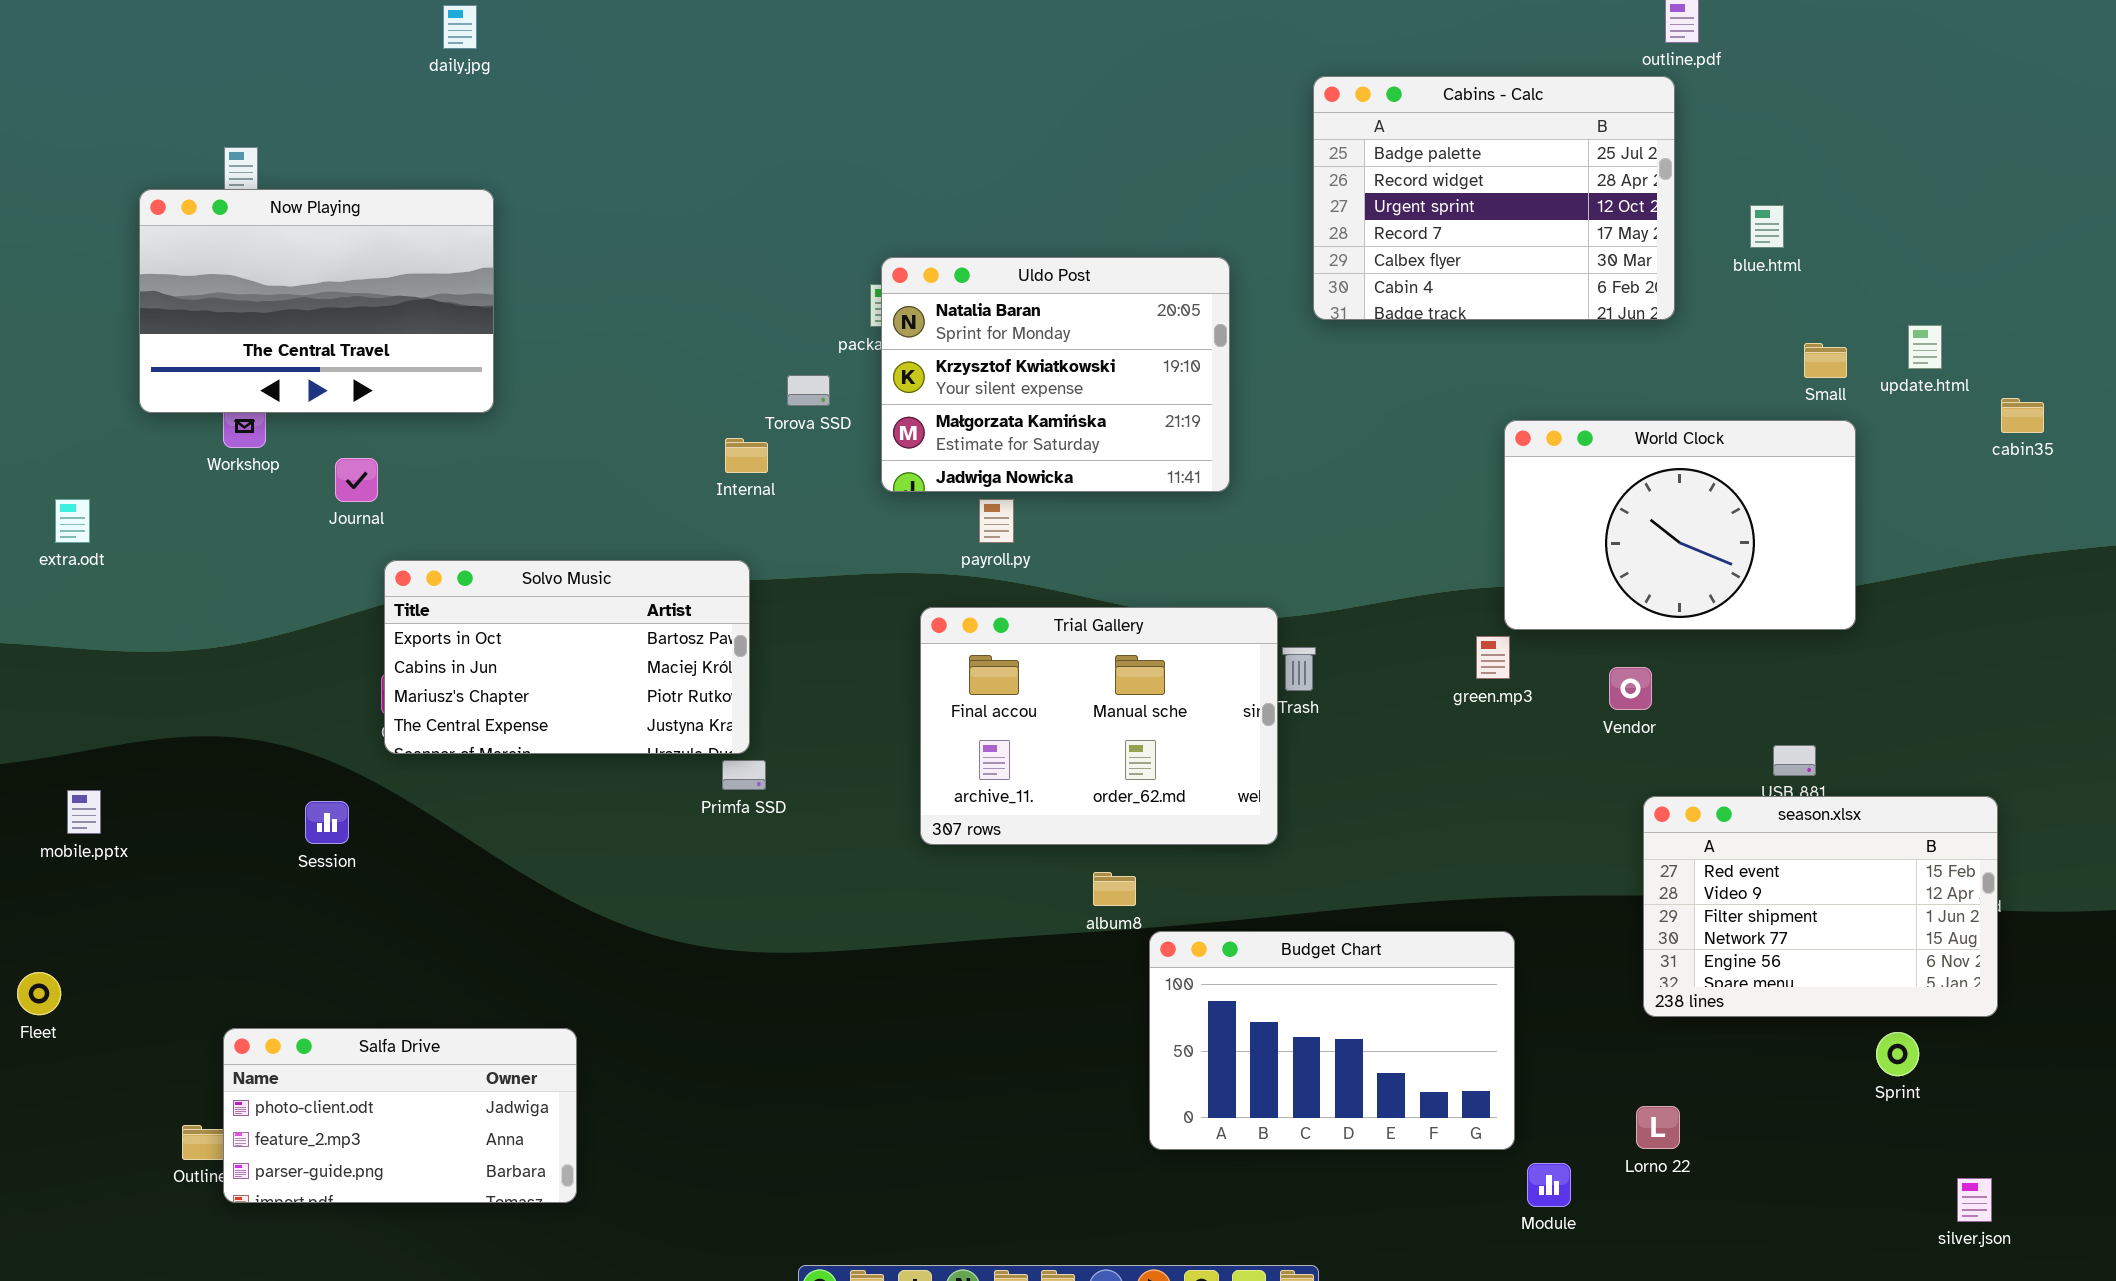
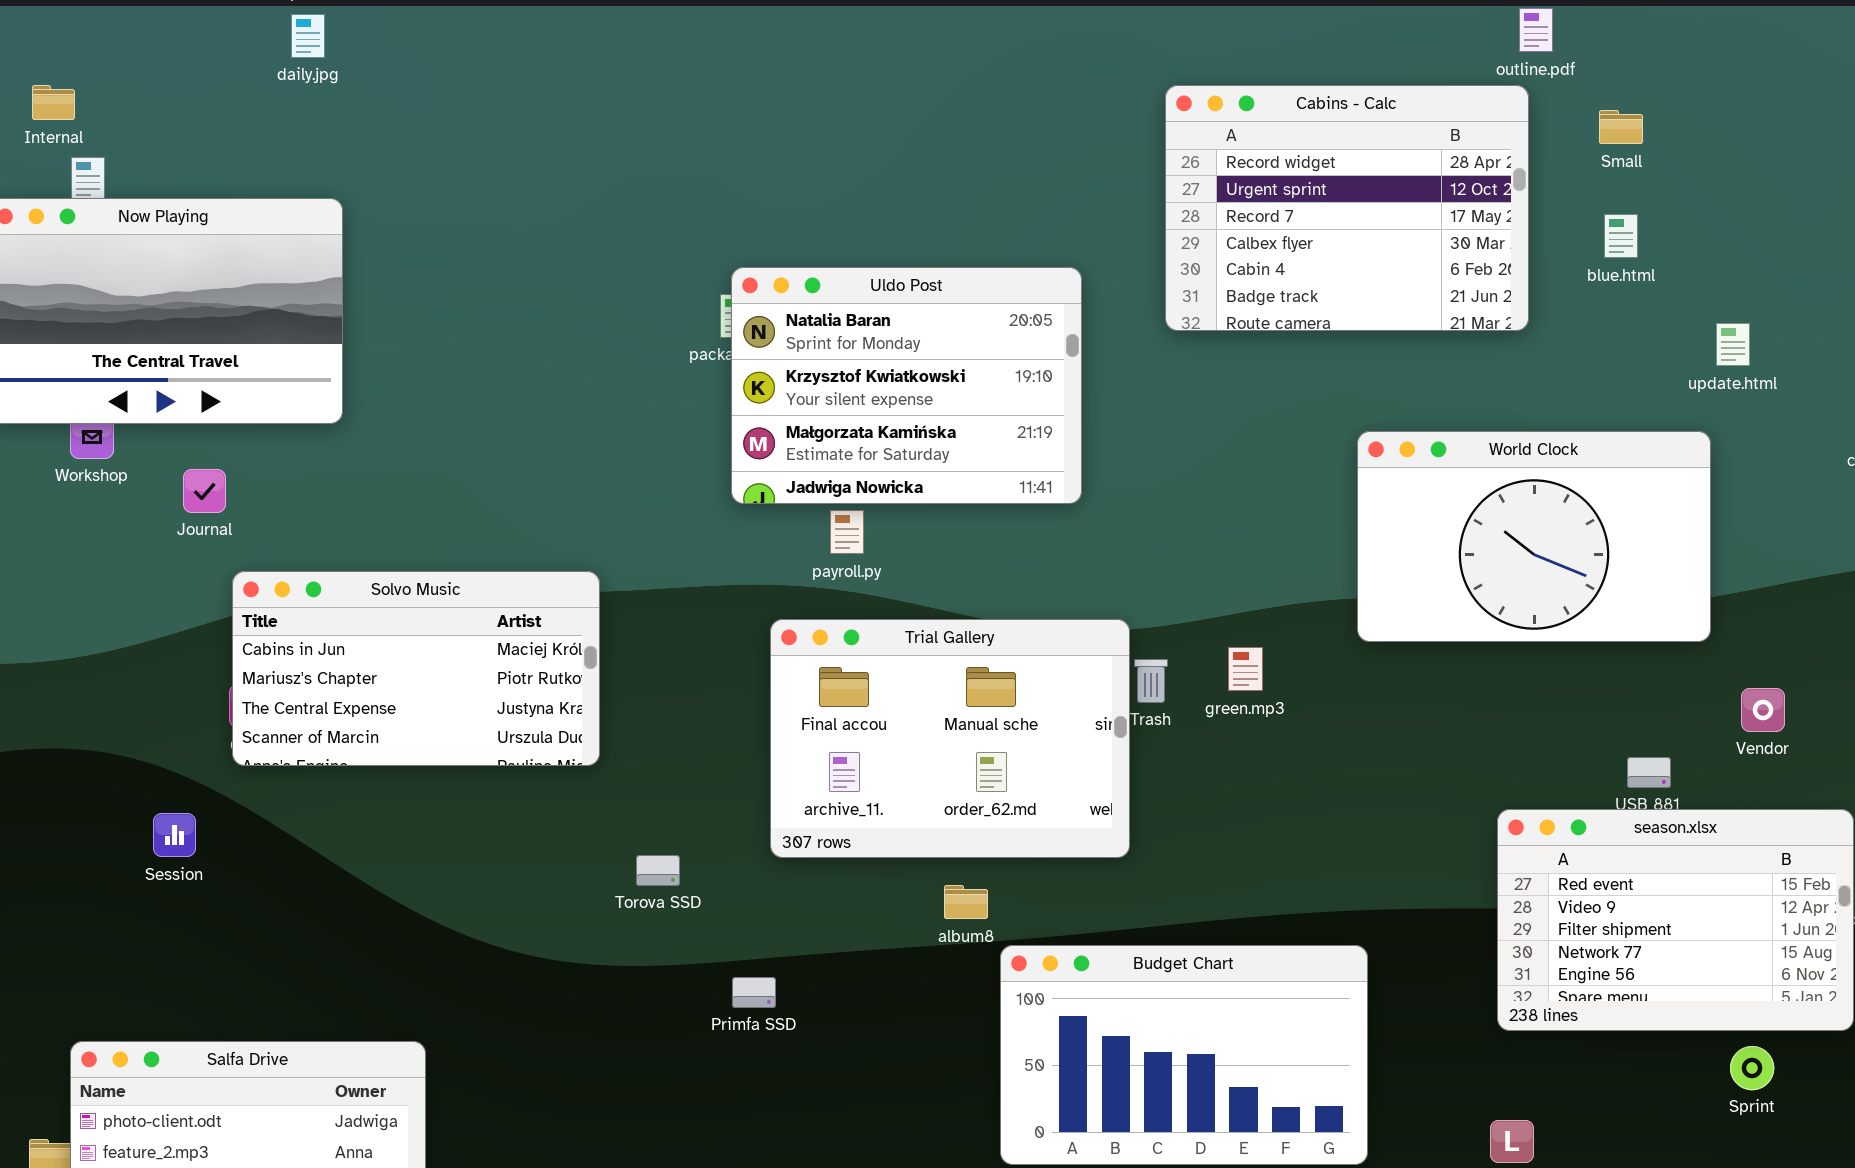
Cabins - Calc: [1313,76,1675,320] -> [1165,85,1529,331], scrolled down 1 row
update.html: [1908,325,1942,369] -> [1716,323,1750,366], moved
Small: [1804,343,1847,378] -> [1599,110,1643,144], moved
Torova SSD: [787,375,830,406] -> [636,855,680,886], moved
Internal: [725,438,768,473] -> [32,85,75,120], moved
Solvo Music: [384,560,750,754] -> [232,571,600,766], scrolled down 1 row
green.mp3: [1476,636,1510,679] -> [1228,647,1263,691], moved
Vendor: [1609,667,1652,710] -> [1741,688,1785,732], moved
Primfa SSD: [722,760,766,790] -> [732,977,776,1008], moved

